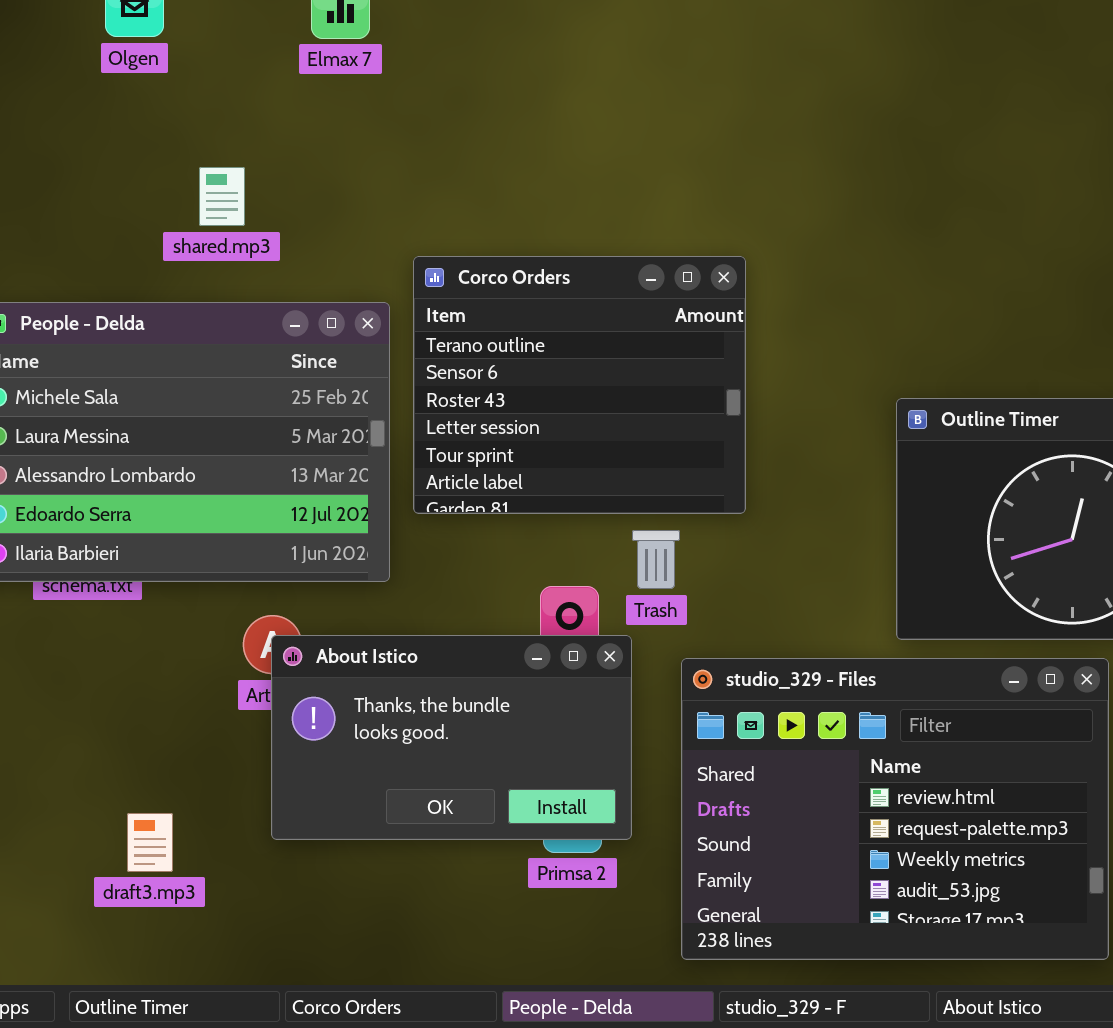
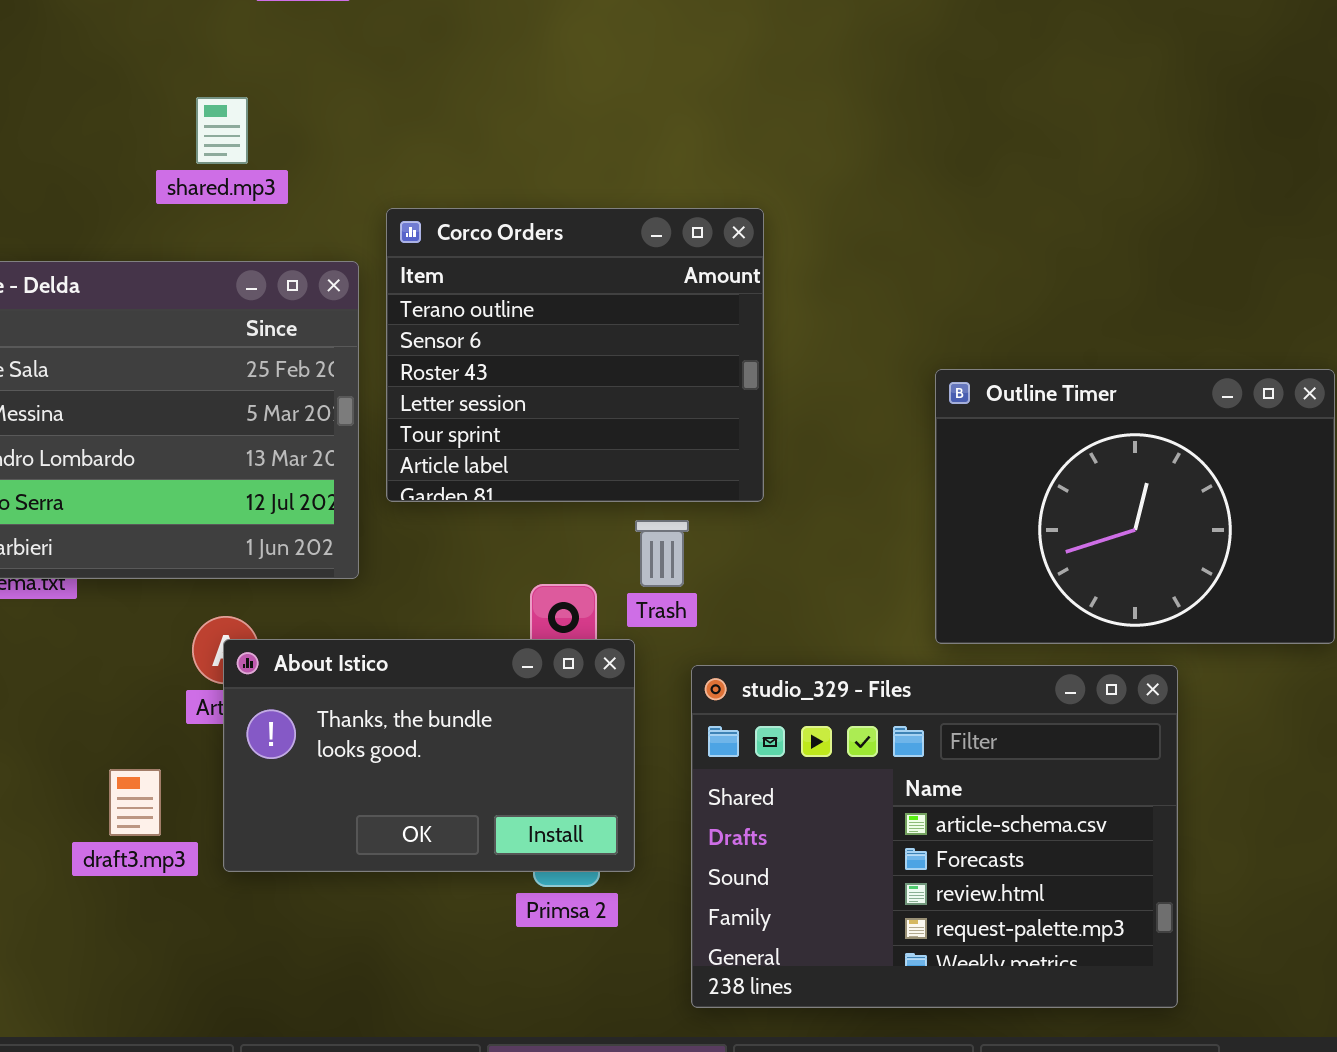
shared.mp3: [199,167,245,226] -> [196,97,248,164], moved
studio_329 - Files: [681,658,1109,960] -> [691,665,1178,1008], scrolled up 2 rows
draft3.mp3: [127,813,173,872] -> [109,769,161,836], moved

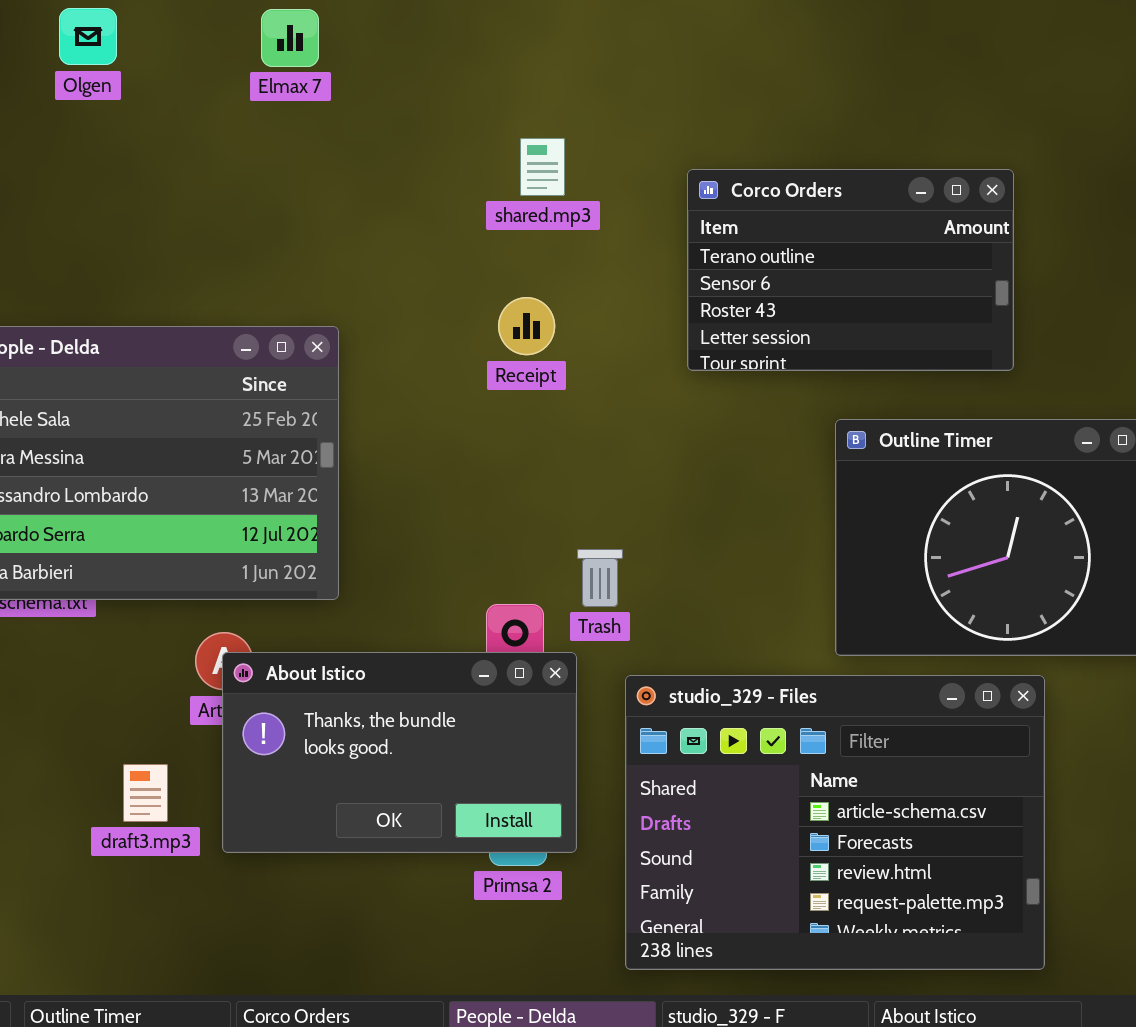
shared.mp3: [196,97,248,164] -> [520,138,565,196], moved
Corco Orders: [386,208,764,502] -> [687,169,1014,371], moved, resized

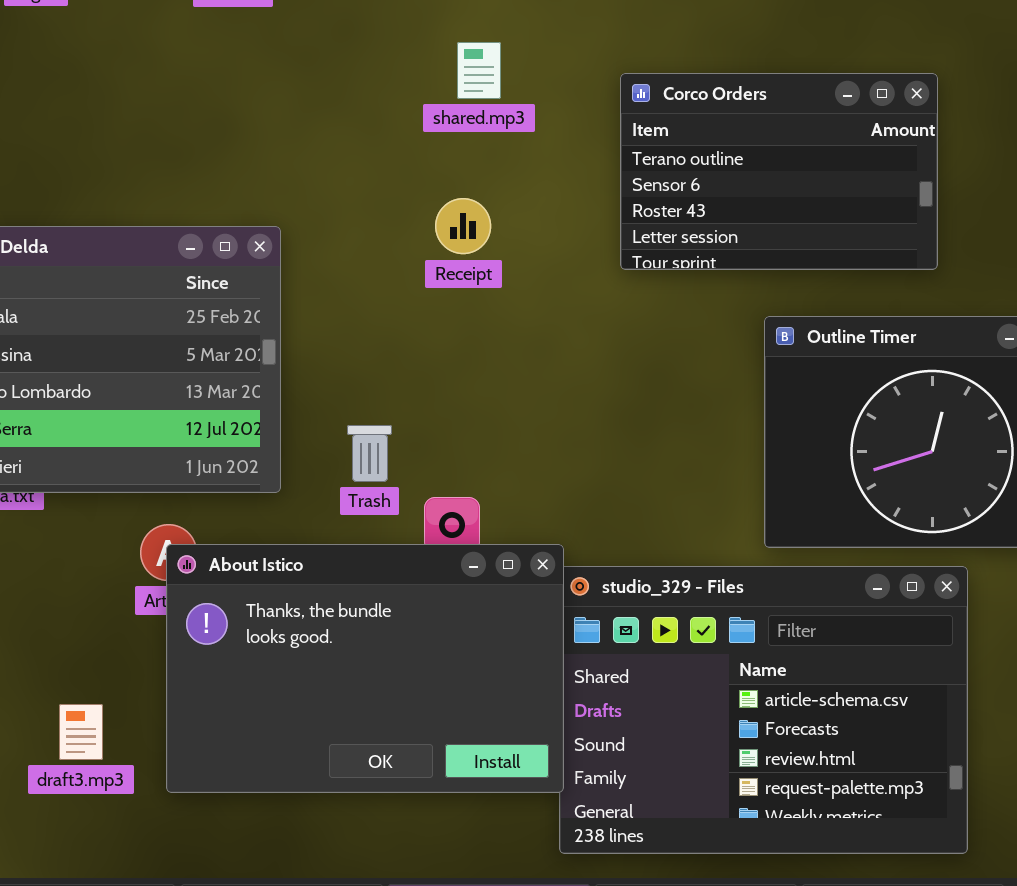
Trash: [577,549,623,607] -> [347,425,392,482], moved
About Istico: [222,652,577,853] -> [166,544,564,793], resized
draft3.mp3: [123,764,168,822] -> [59,704,103,760], moved

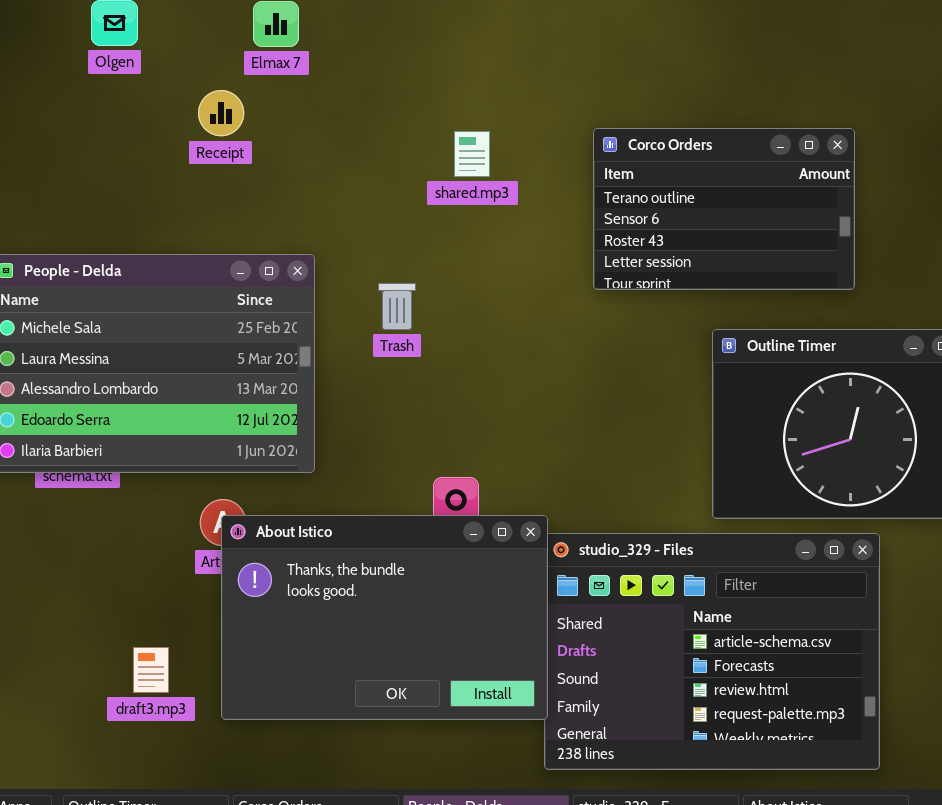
shared.mp3: [457,42,501,99] -> [454,131,490,177], moved
Receipt: [435,198,491,254] -> [198,90,244,136], moved
Trash: [347,425,392,482] -> [378,283,416,330], moved

